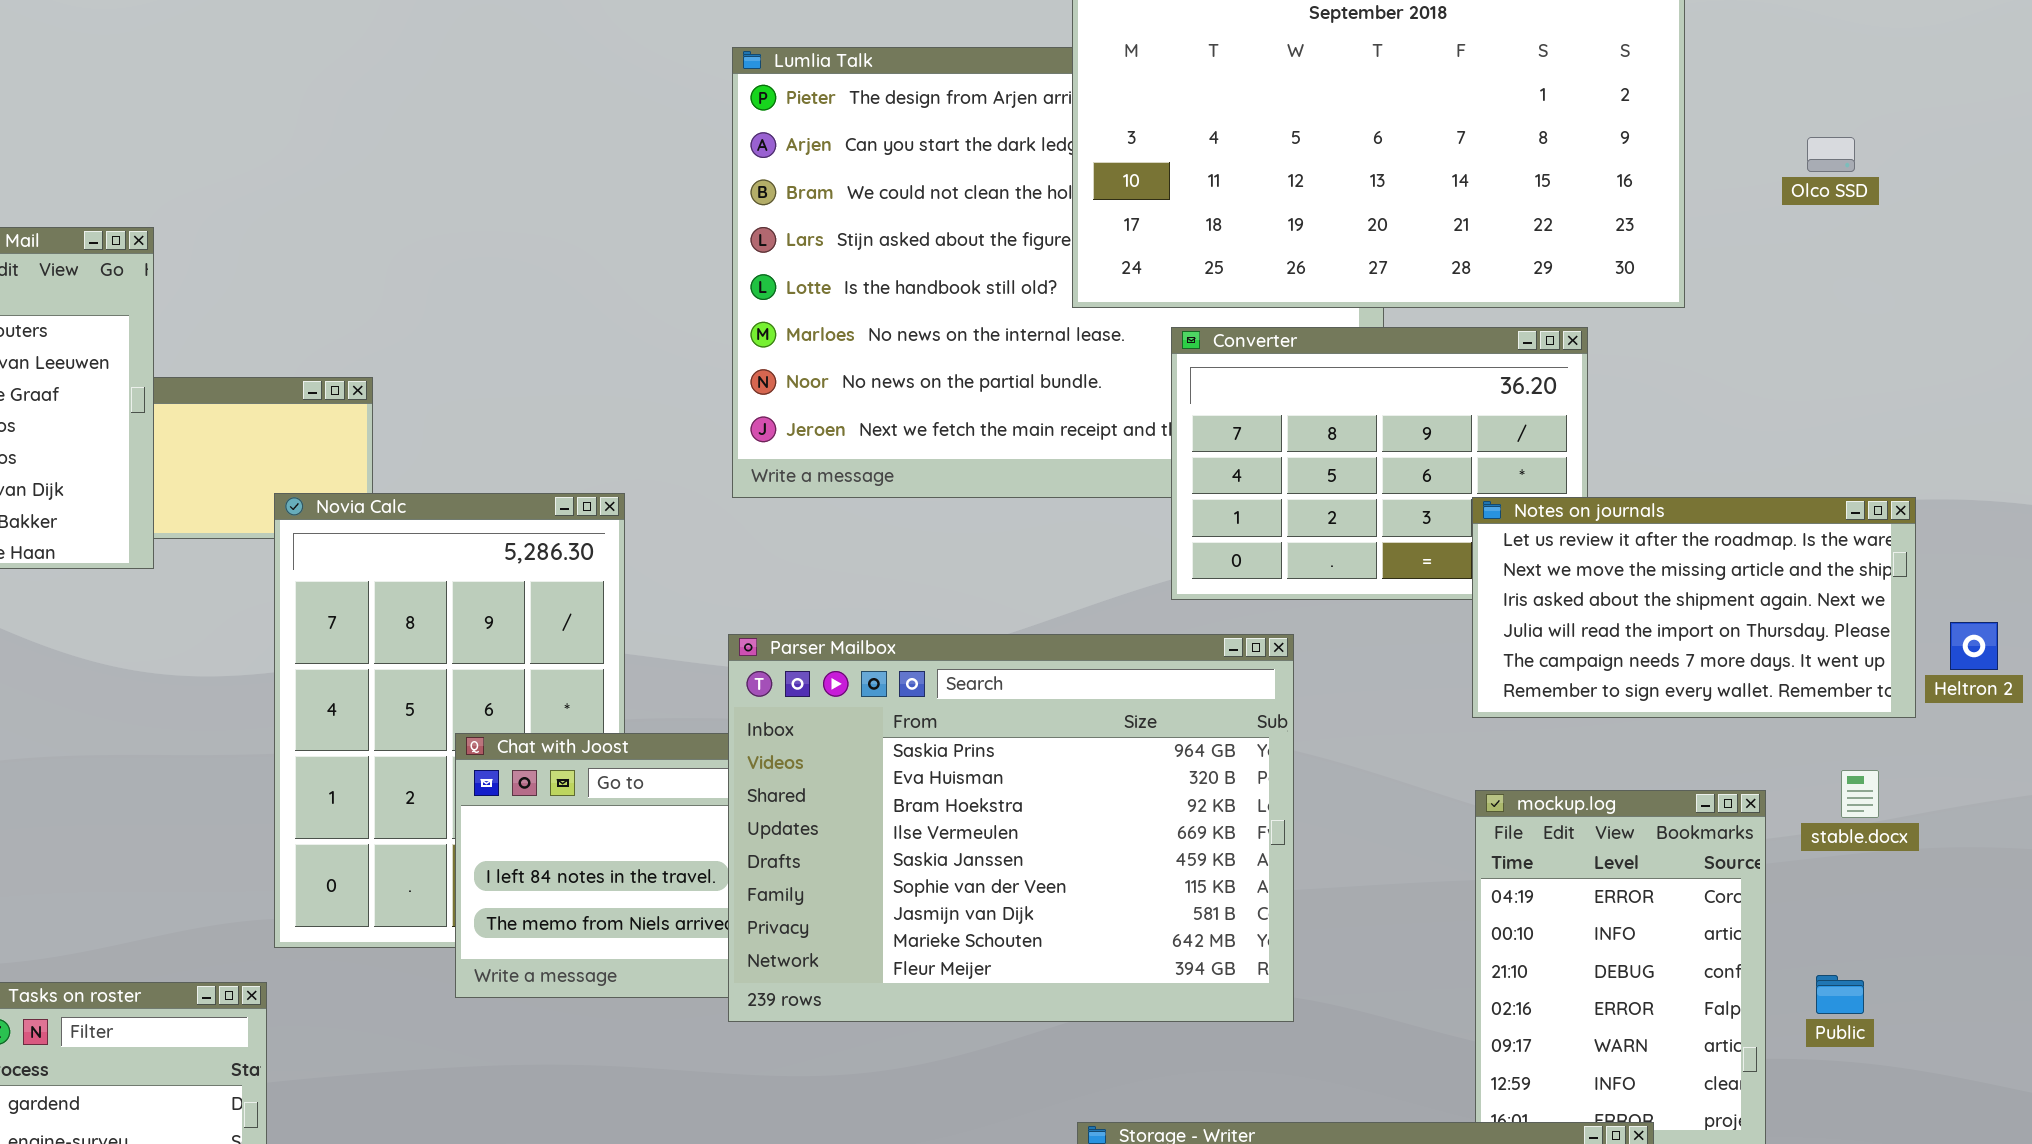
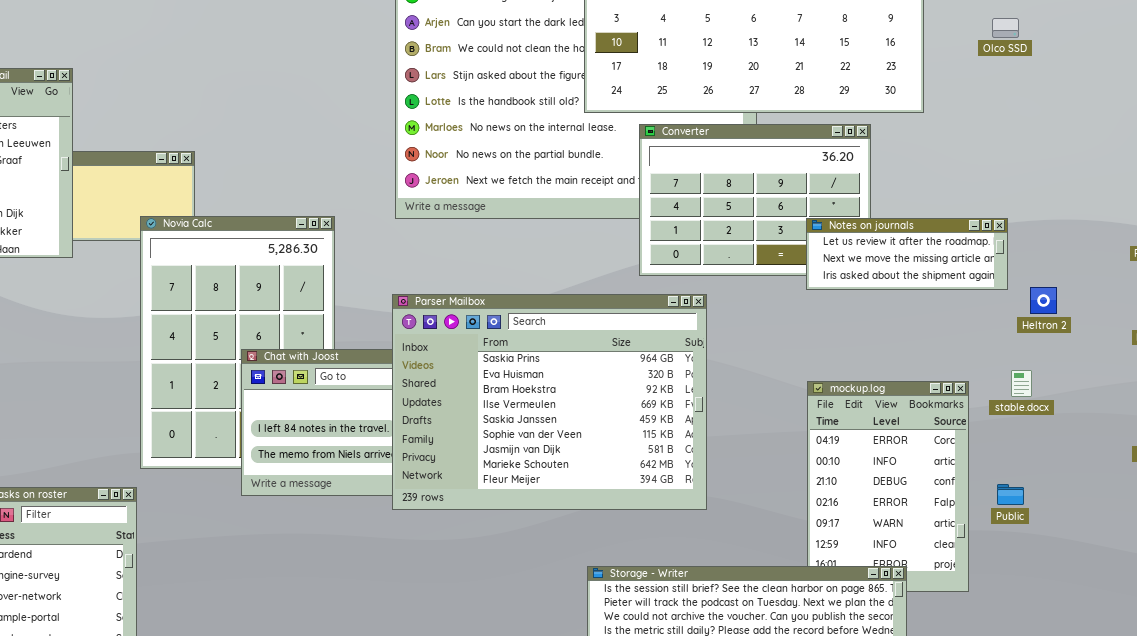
Notes on journals: [1472,497,1916,718] -> [806,218,1008,290], resized
Heltron 2: [1950,622,1998,670] -> [1030,287,1057,314], moved

